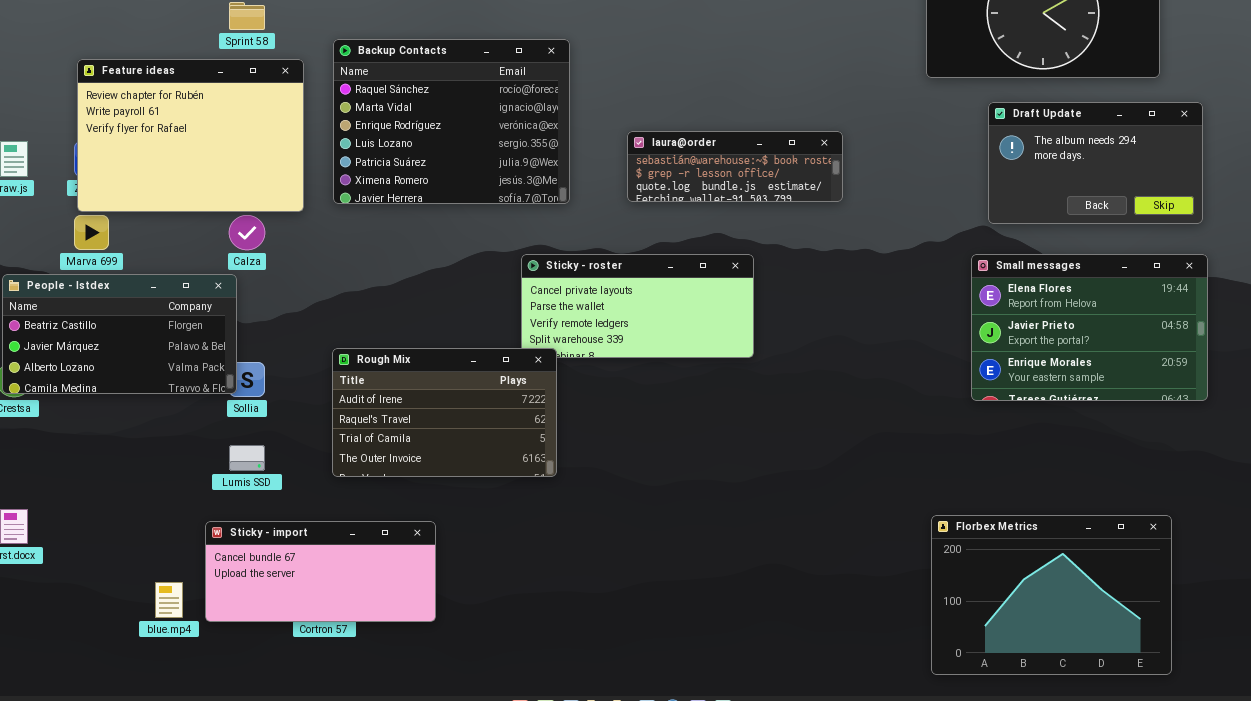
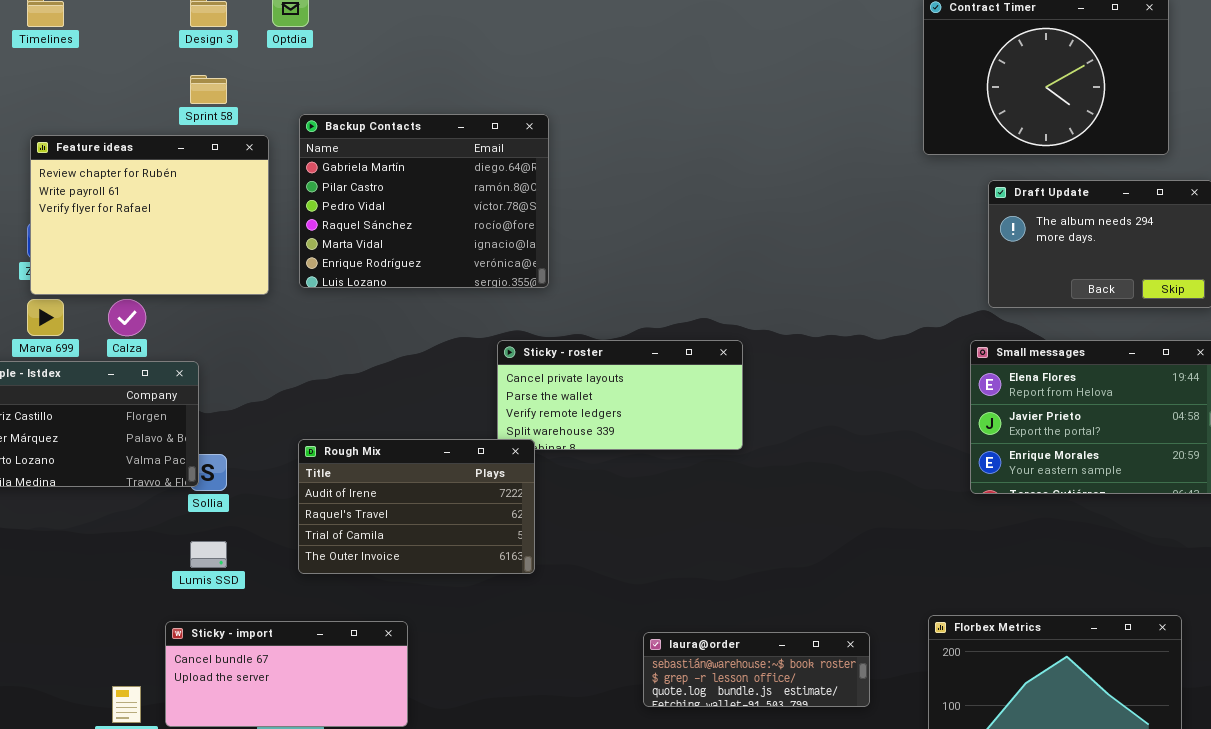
Backup Contacts: [333,39,570,204] -> [299,114,549,288], scrolled up 3 rows
laura@order: [627,131,843,202] -> [643,632,870,707], moved
Calza: [229,215,265,250] -> [108,299,146,336], moved

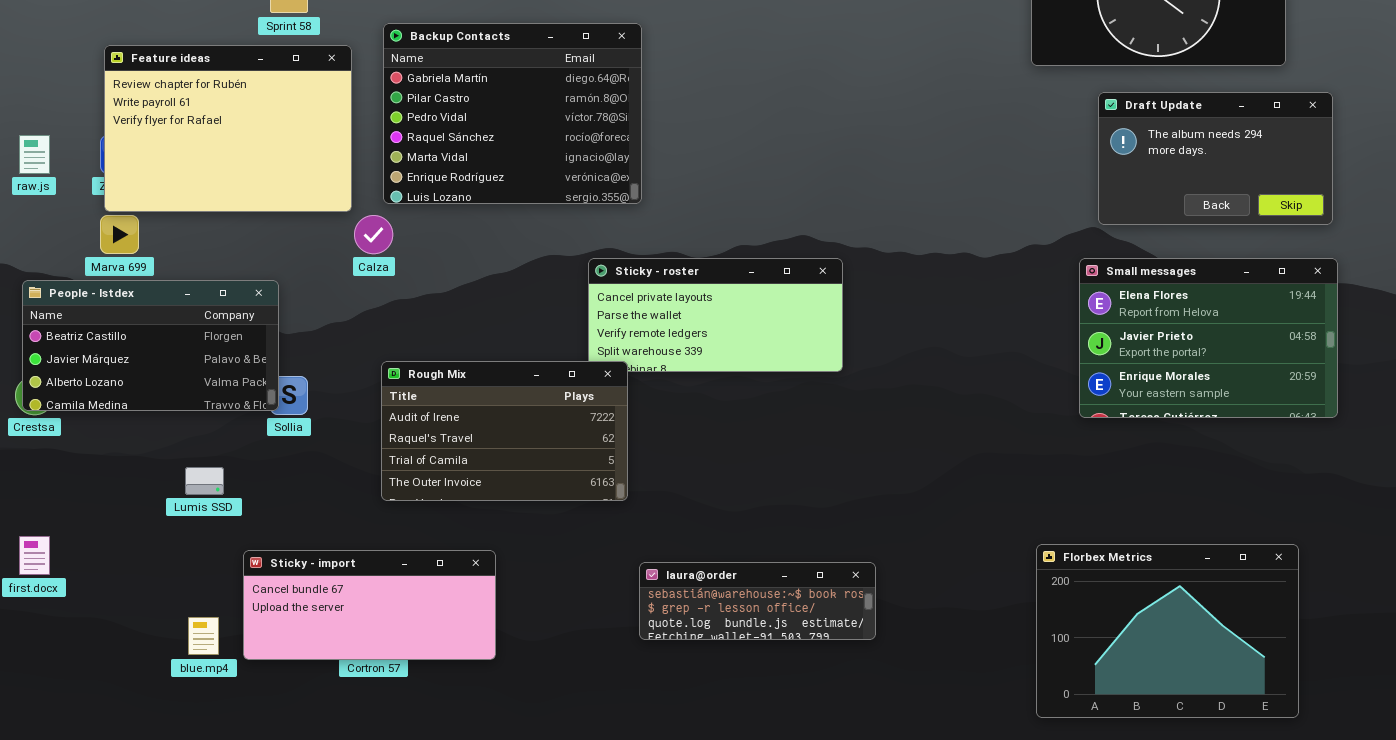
Calza: [108,299,146,336] -> [354,215,393,254], moved
Lumis SSD: [190,541,227,568] -> [185,467,224,495], moved
laura@order: [643,632,870,707] -> [639,562,876,640], moved

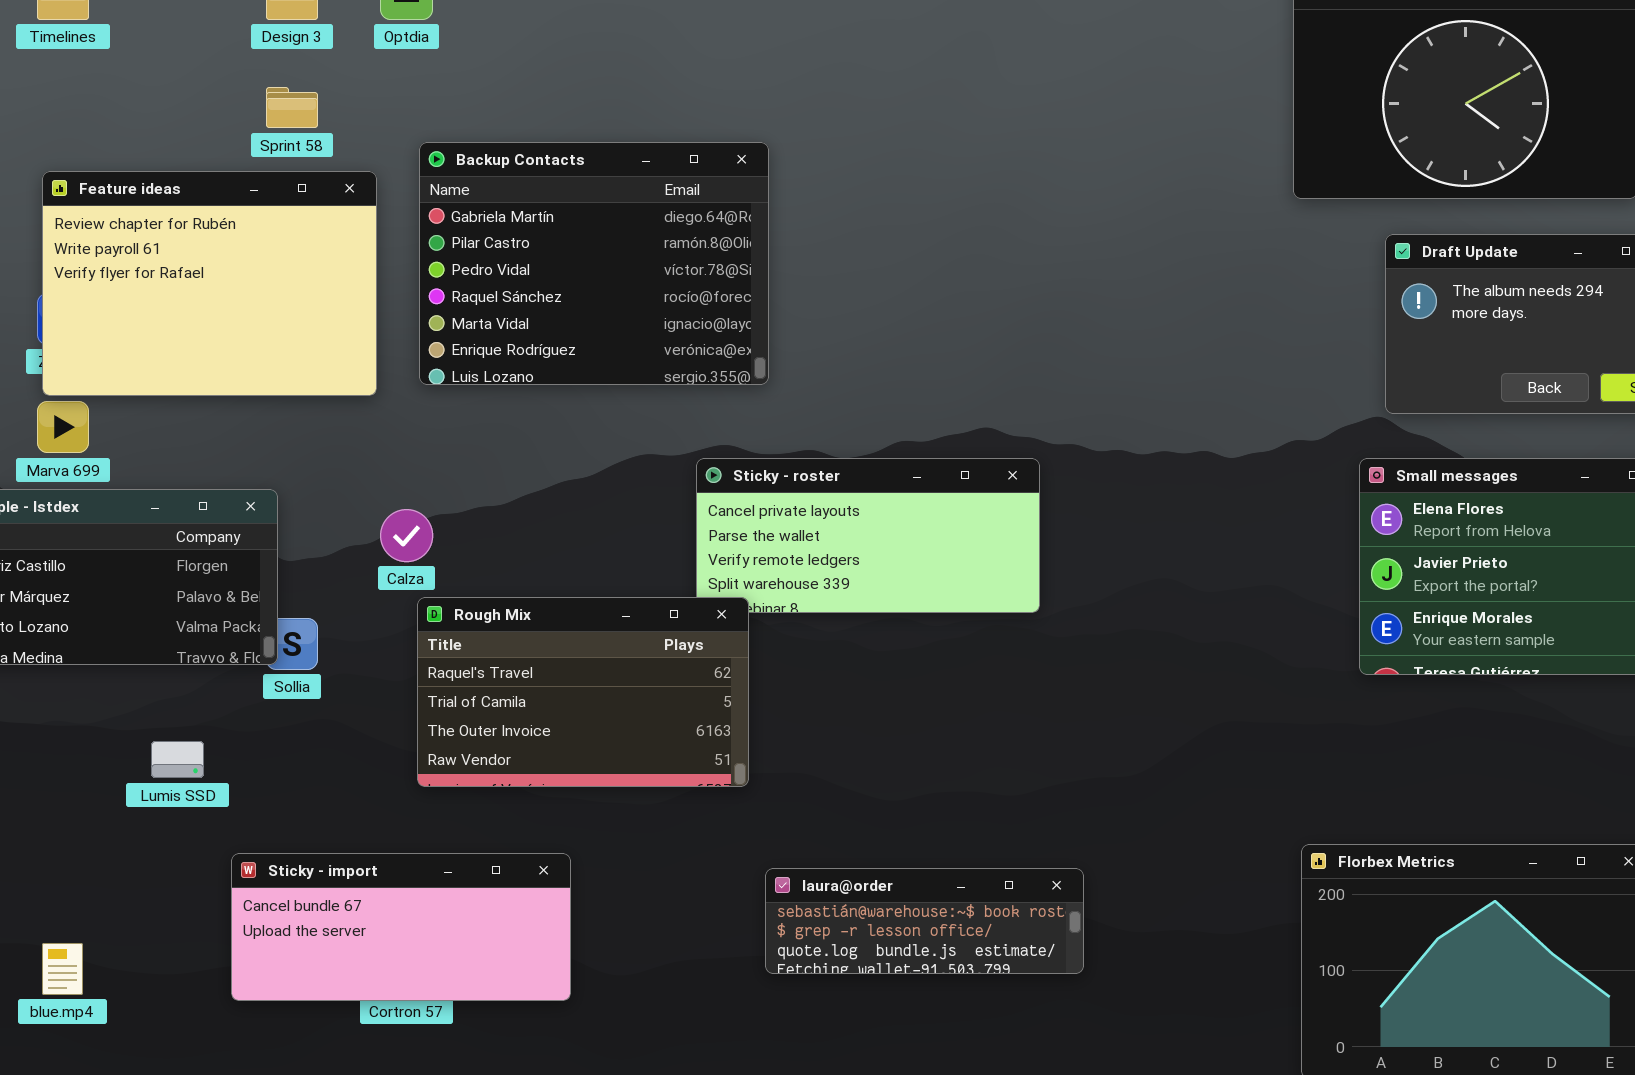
Calza: [354,215,393,254] -> [380,509,433,562], moved
Rough Mix: [381,361,628,501] -> [417,597,749,787], scrolled down 1 row
blue.mp4: [188,617,219,655] -> [42,943,83,995], moved

